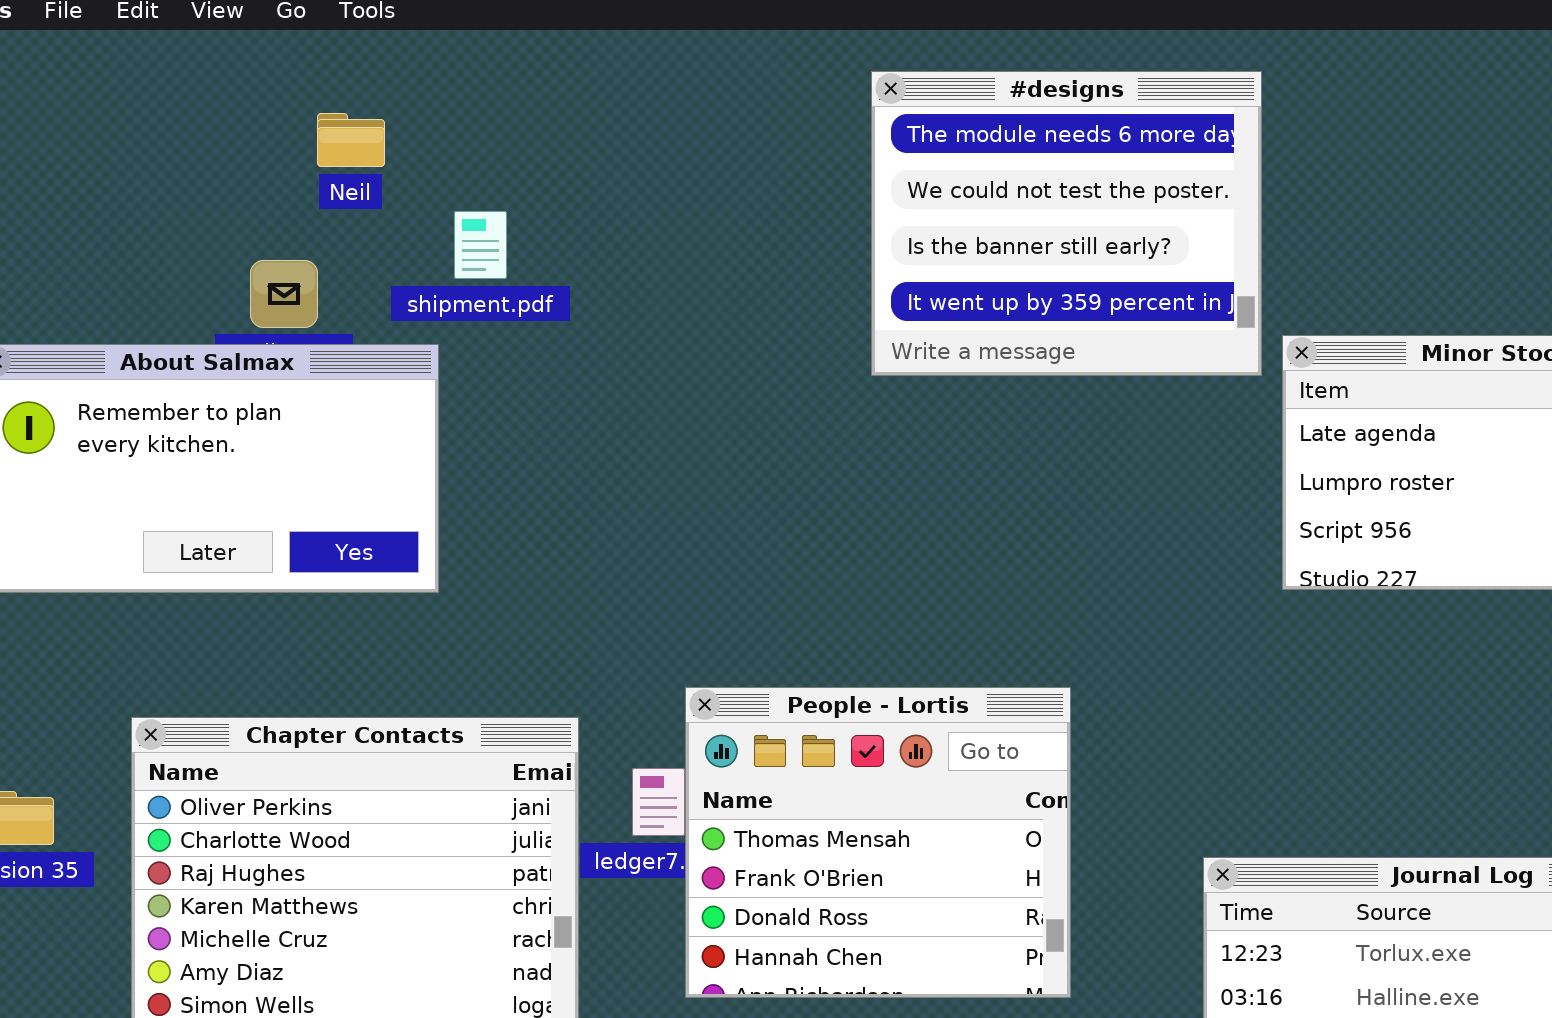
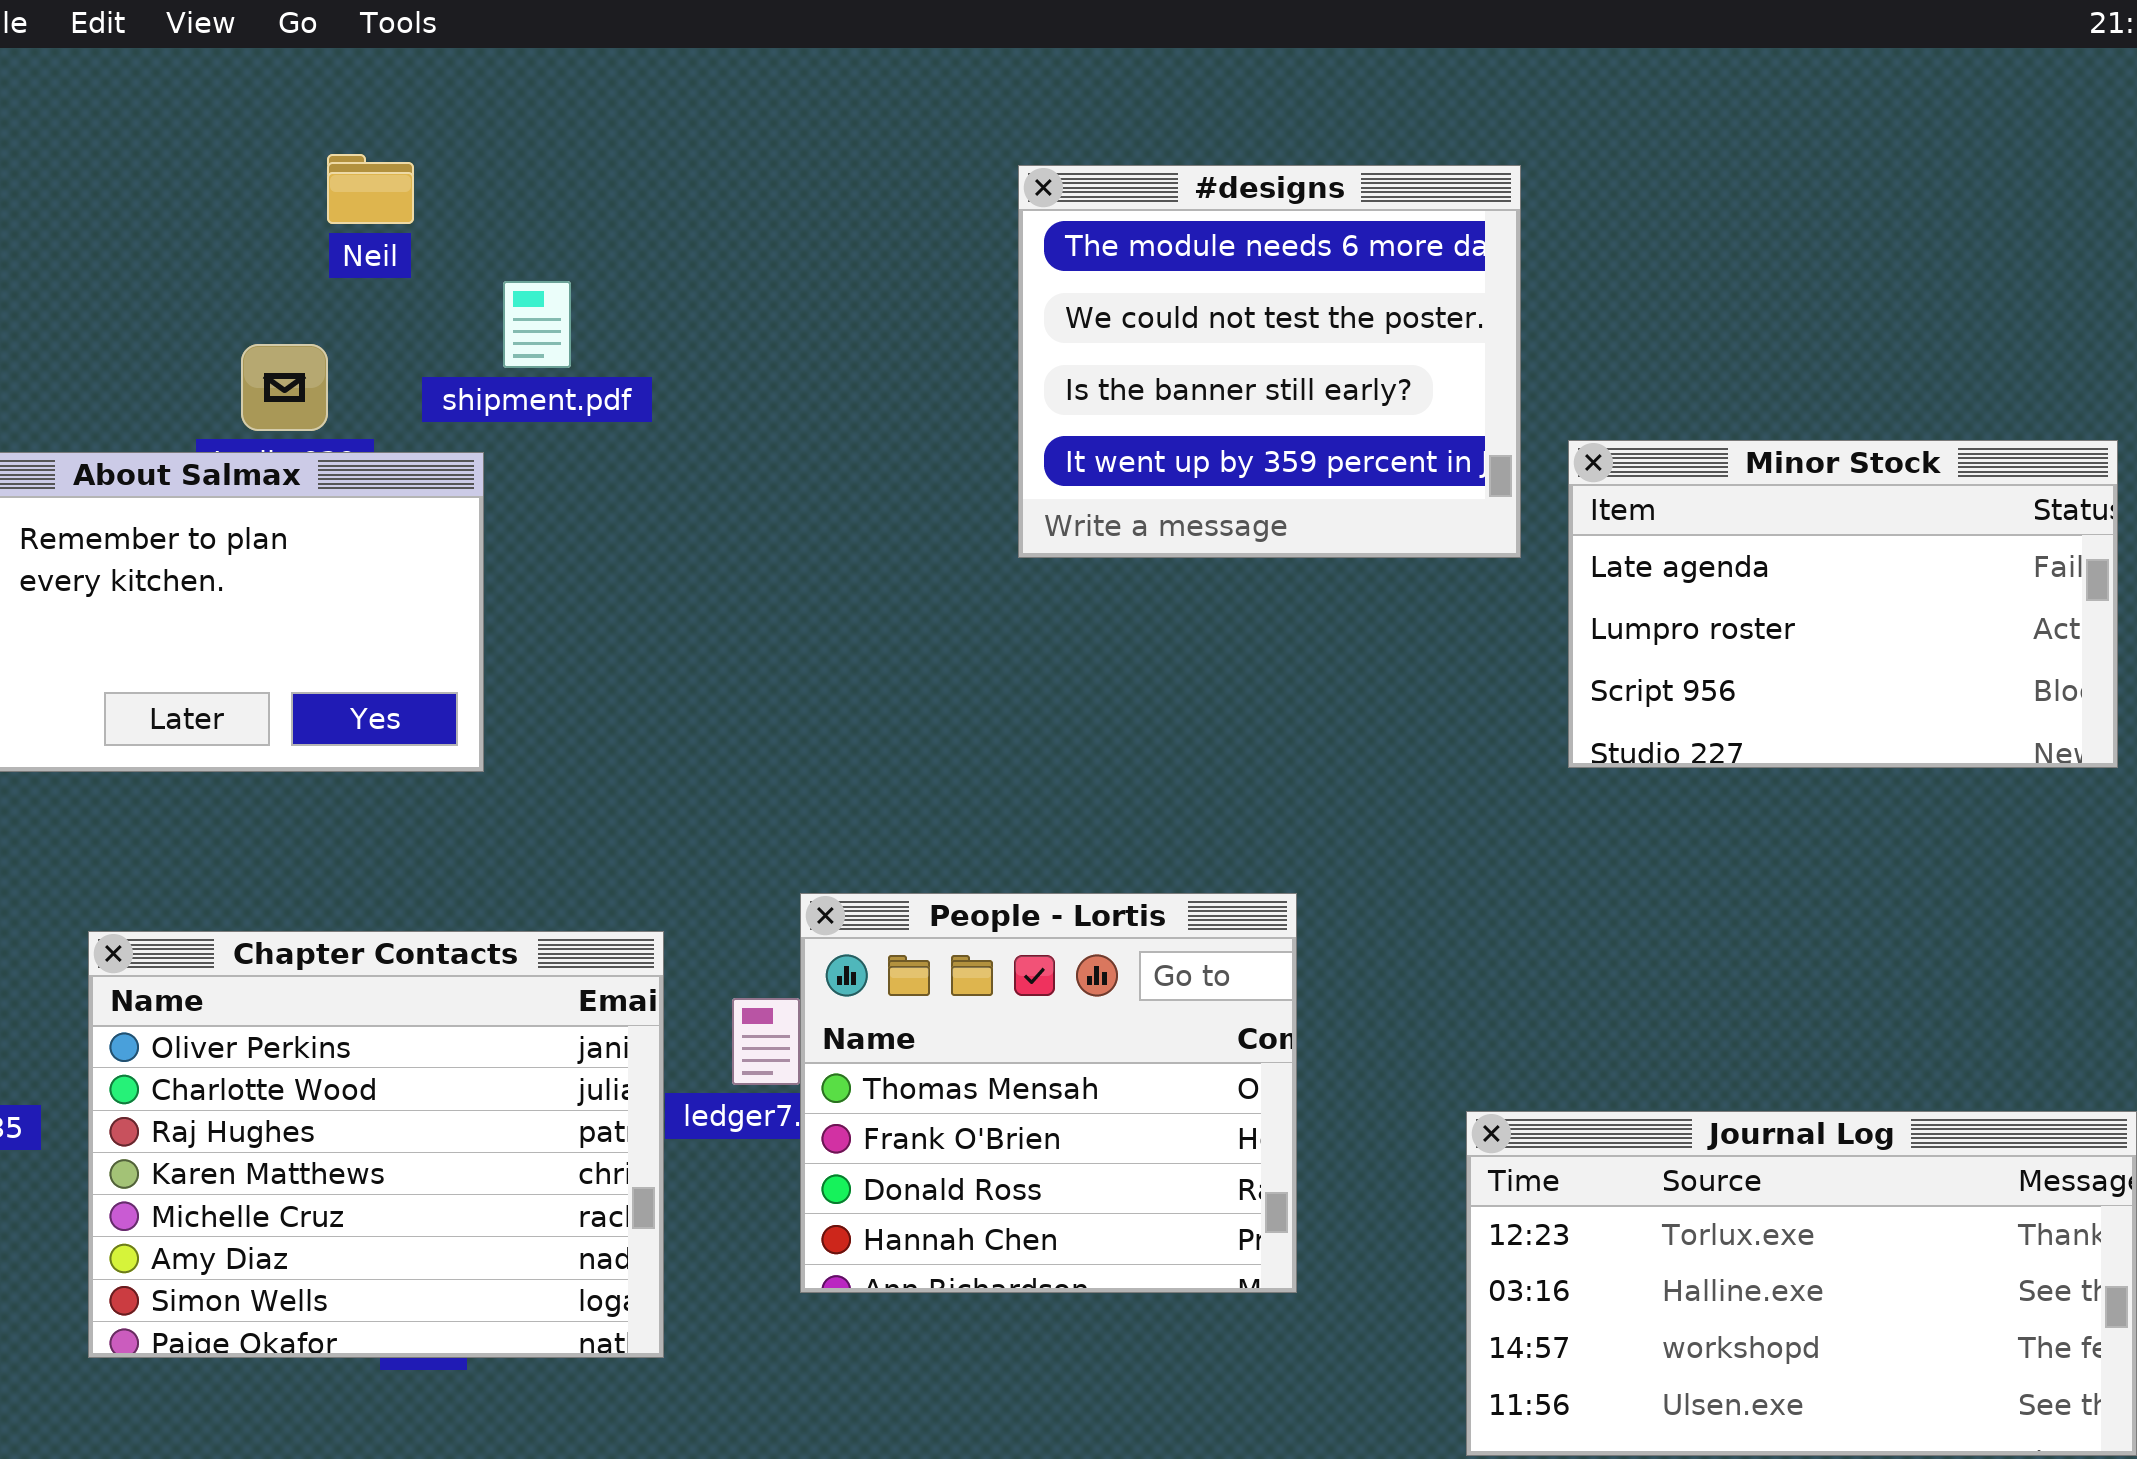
#designs: [871,71,1262,376] -> [1018,165,1521,558], moved

